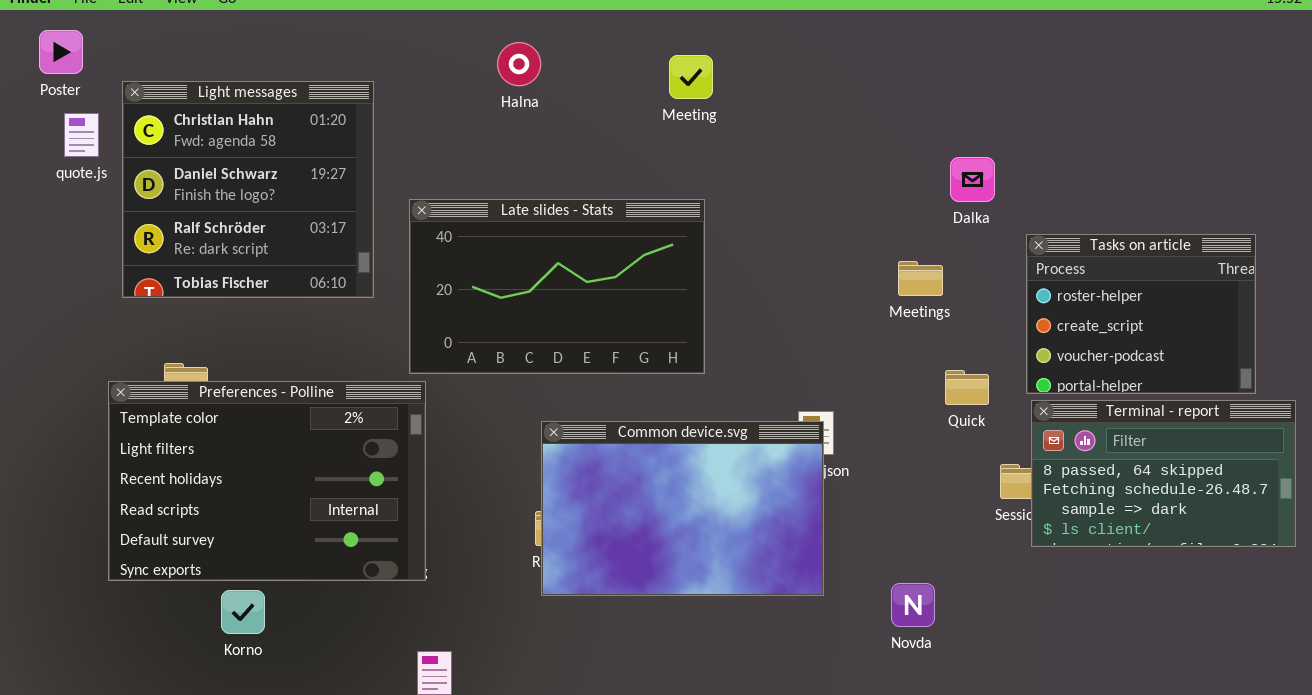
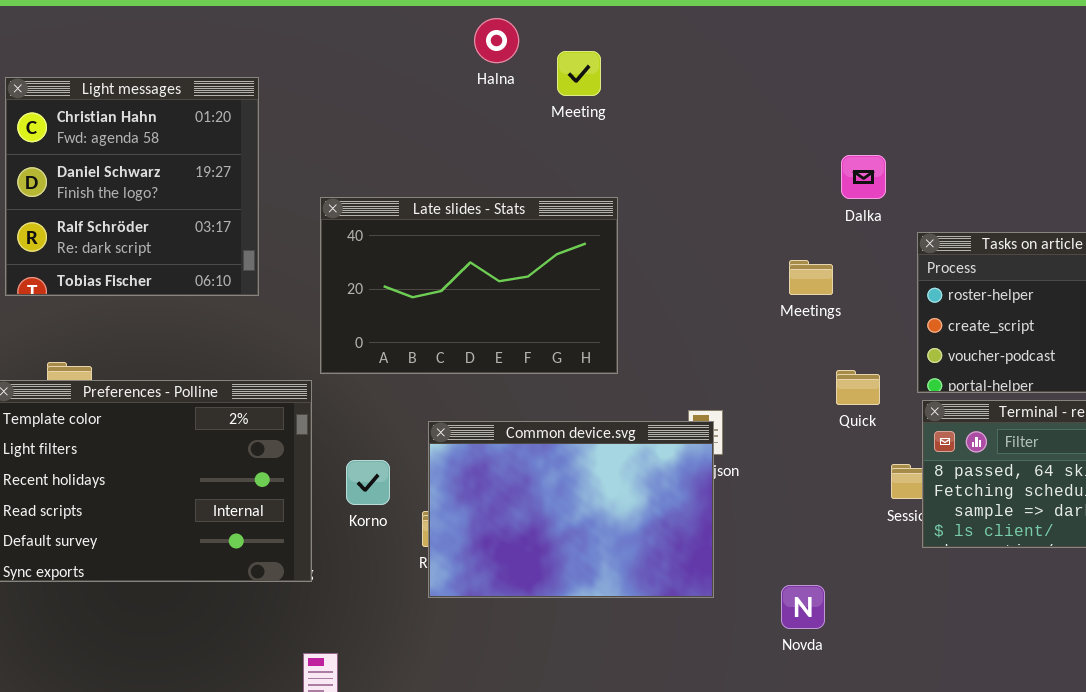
Halna: [497,42,541,86] -> [474,18,519,63], moved
Late slides - Stats: [409,199,705,374] -> [320,197,618,374], moved
Korno: [221,590,265,634] -> [346,460,390,505], moved

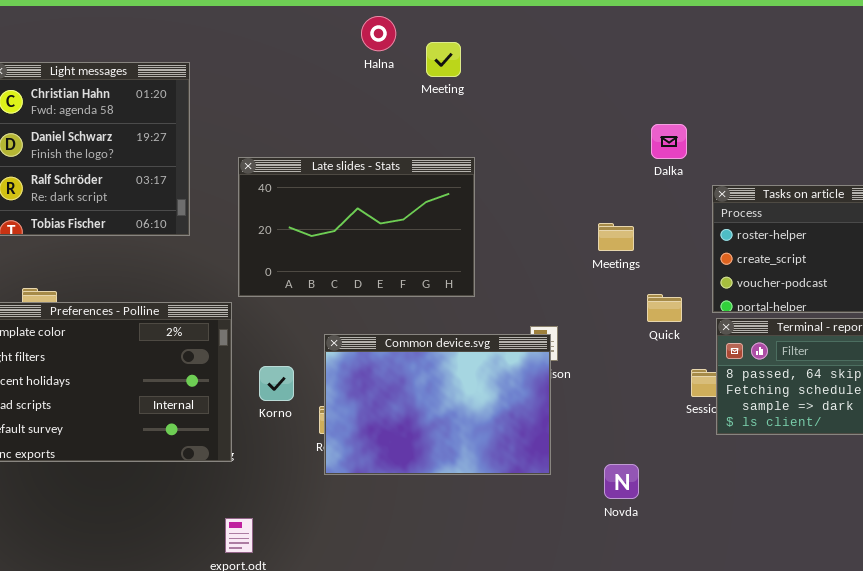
Meetings: [789,260,833,295] -> [598,223,634,251], moved

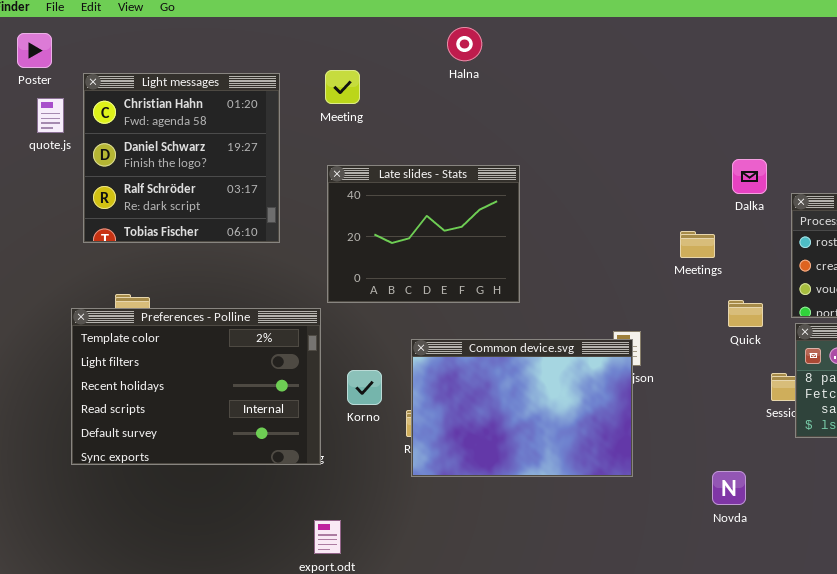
Meeting: [426,42,461,77] -> [325,70,360,104], moved
Dalka: [651,124,687,159] -> [732,159,767,194], moved
Late slides - Stats: [238,157,475,297] -> [327,165,520,303], resized
Novda: [604,464,639,499] -> [712,471,746,505], moved

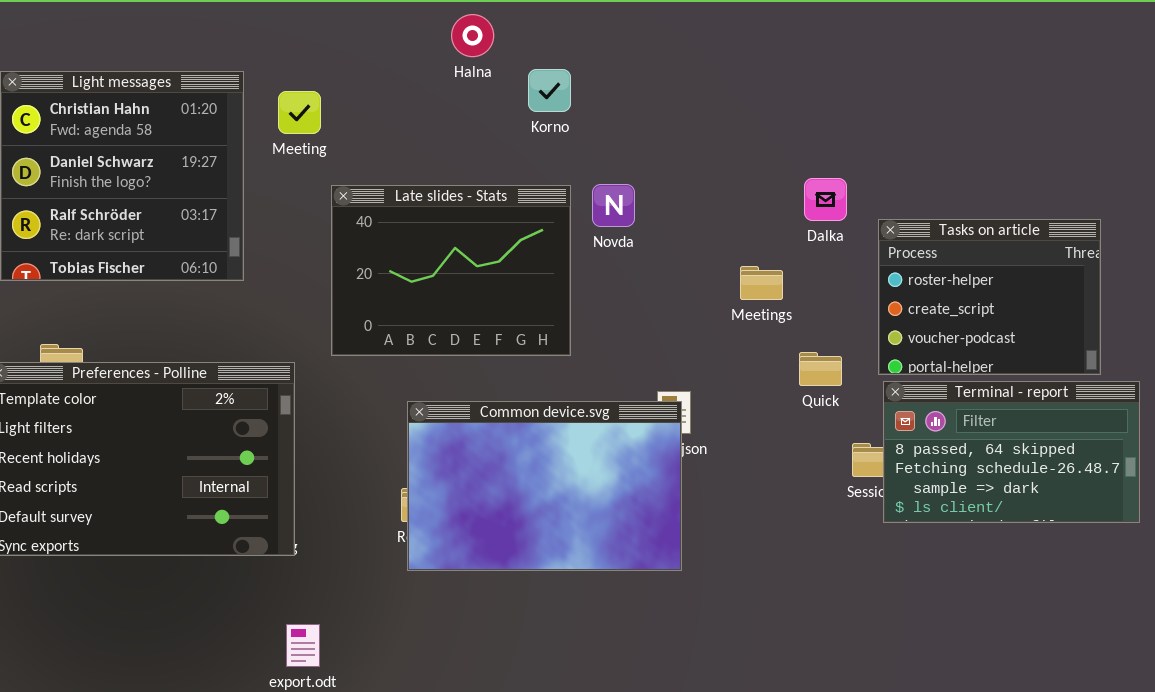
Meeting: [325,70,360,104] -> [278,91,321,134], moved
Late slides - Stats: [327,165,520,303] -> [331,185,571,356], moved
Korno: [347,370,382,405] -> [528,69,571,112], moved
Novda: [712,471,746,505] -> [592,184,635,227], moved

